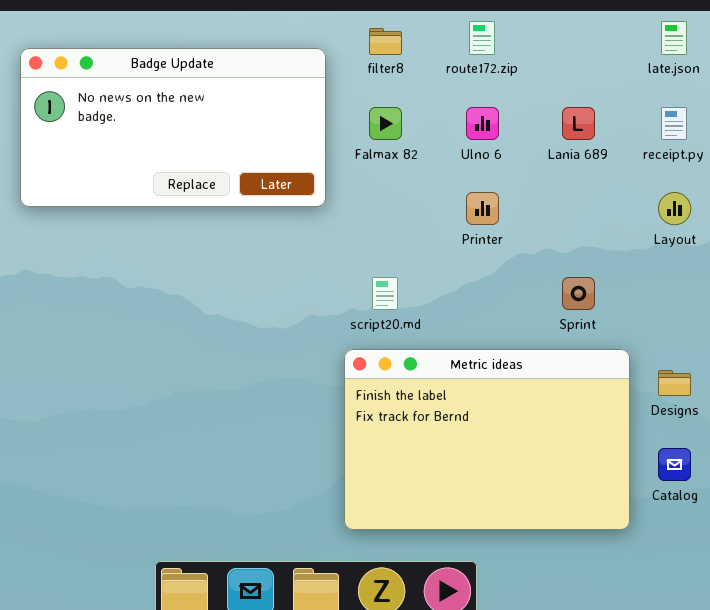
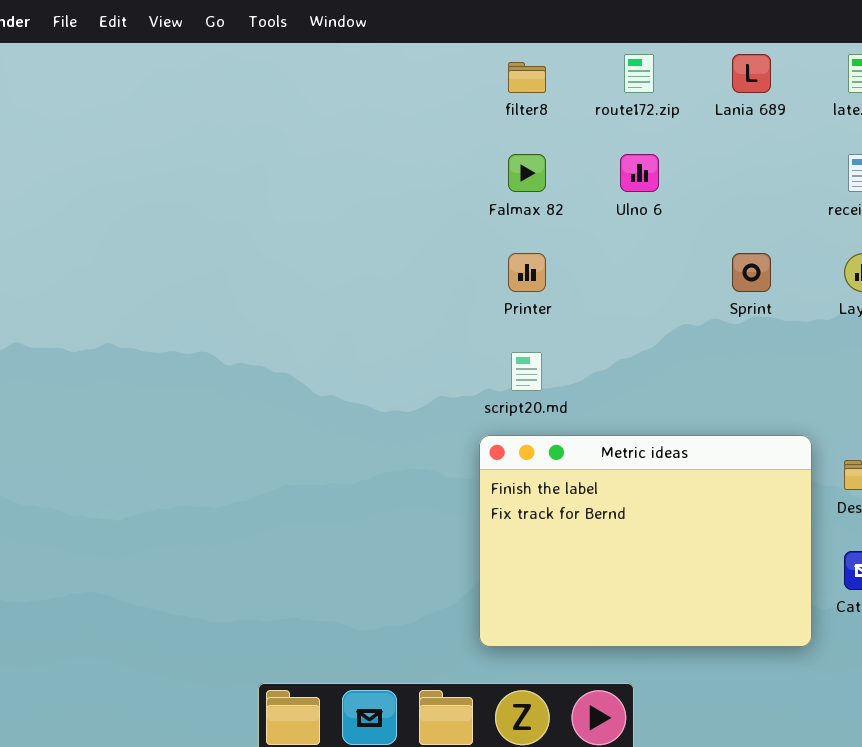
Badge Update: [20,48,326,207] -> none, closed
Lania 689: [562,107,595,140] -> [732,54,771,93], moved
Printer: [466,192,499,225] -> [508,253,546,292], moved
Sprint: [562,277,595,310] -> [732,253,771,292], moved

